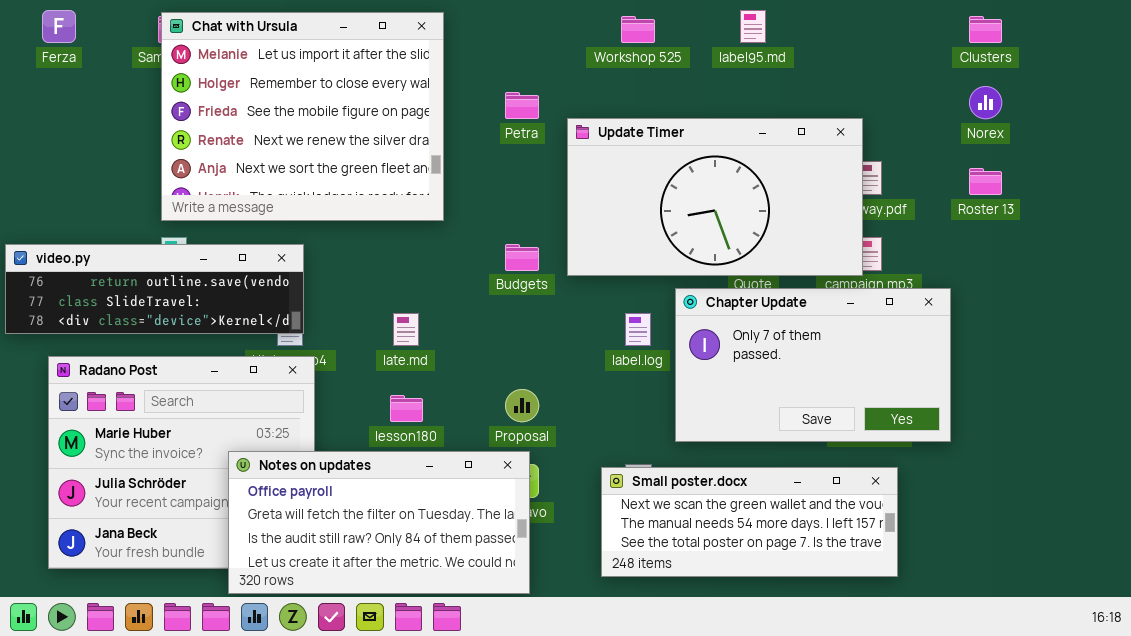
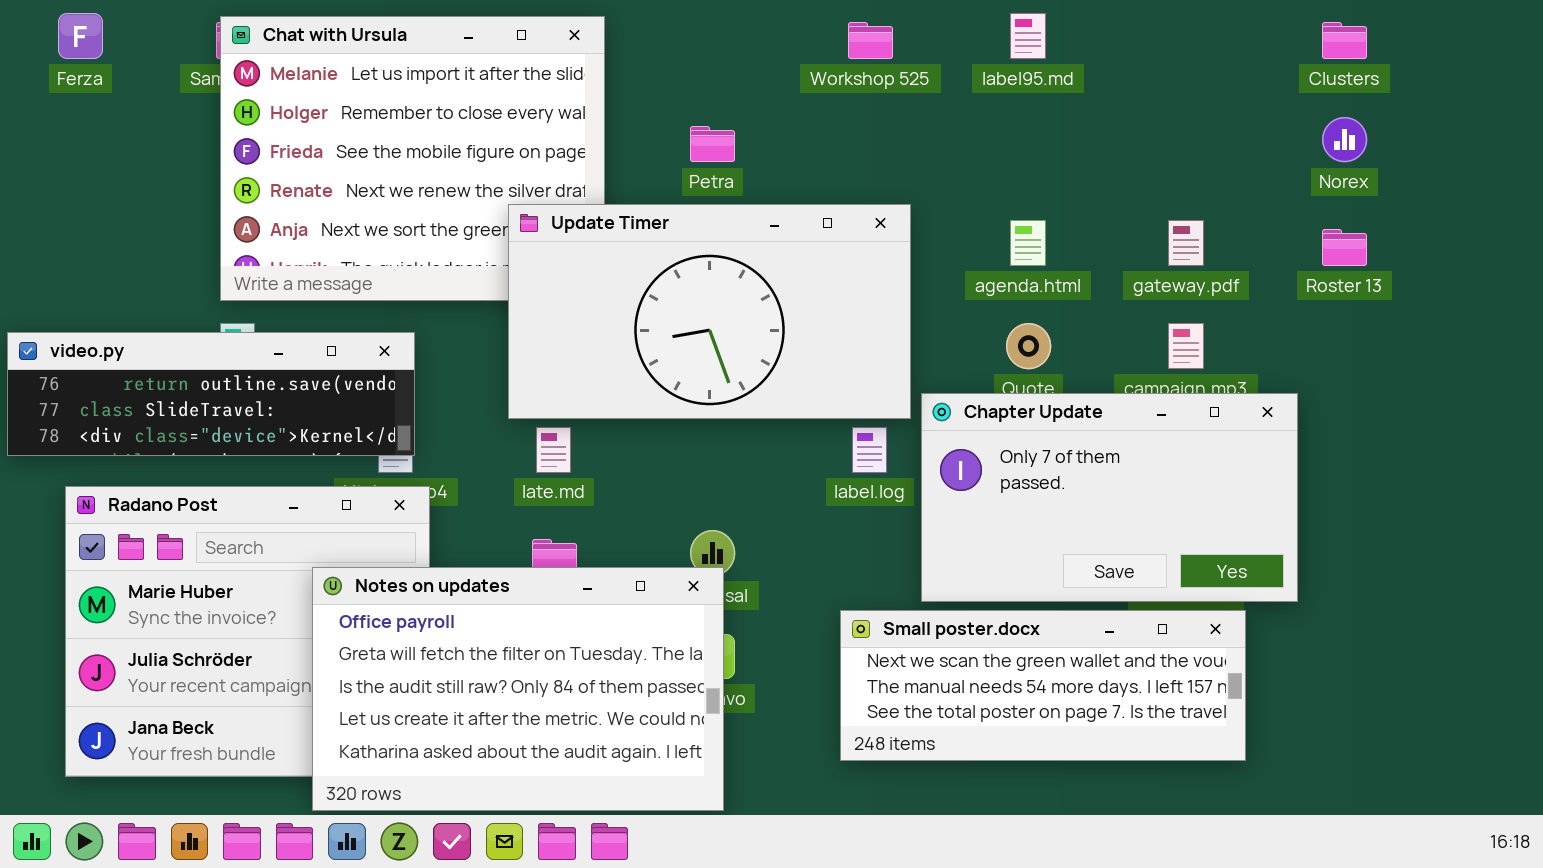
Update Timer: [567,118,863,276] -> [508,204,911,419], moved
Notes on updates: [228,451,530,594] -> [312,567,724,811], resized
Small poster.docx: [601,467,898,577] -> [840,610,1246,761], moved

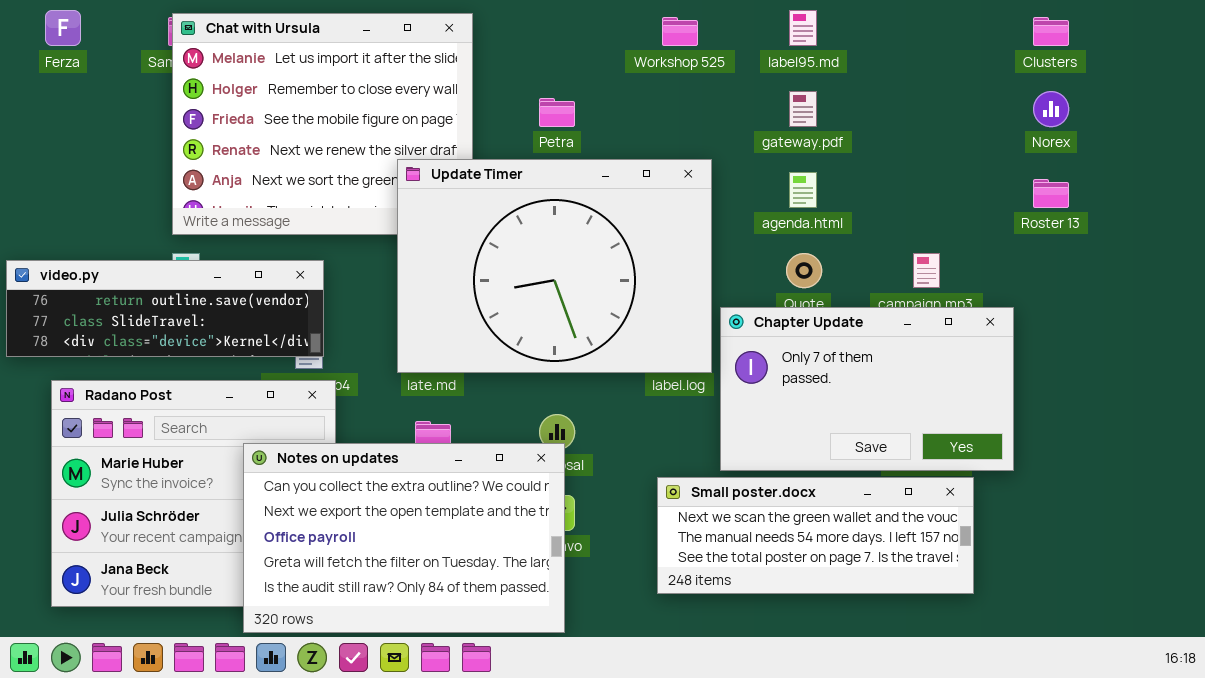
Update Timer: [508,204,911,419] -> [397,159,712,373], resized
gateway.pdf: [1168,220,1204,266] -> [789,91,817,127], moved
Notes on updates: [312,567,724,811] -> [243,443,565,633], scrolled up 2 rows

